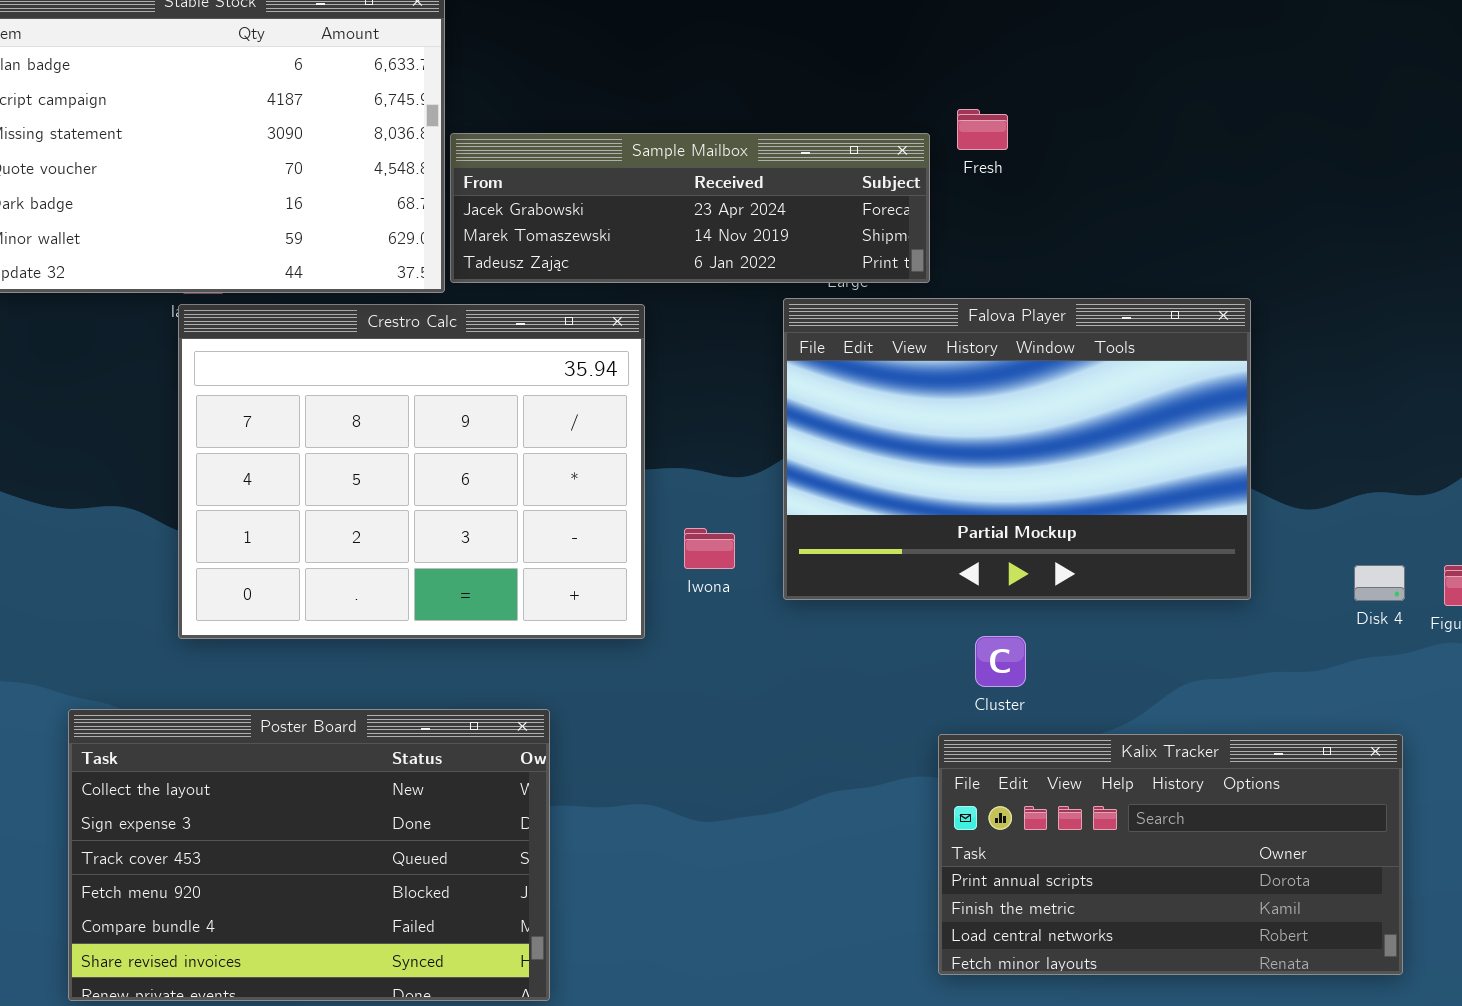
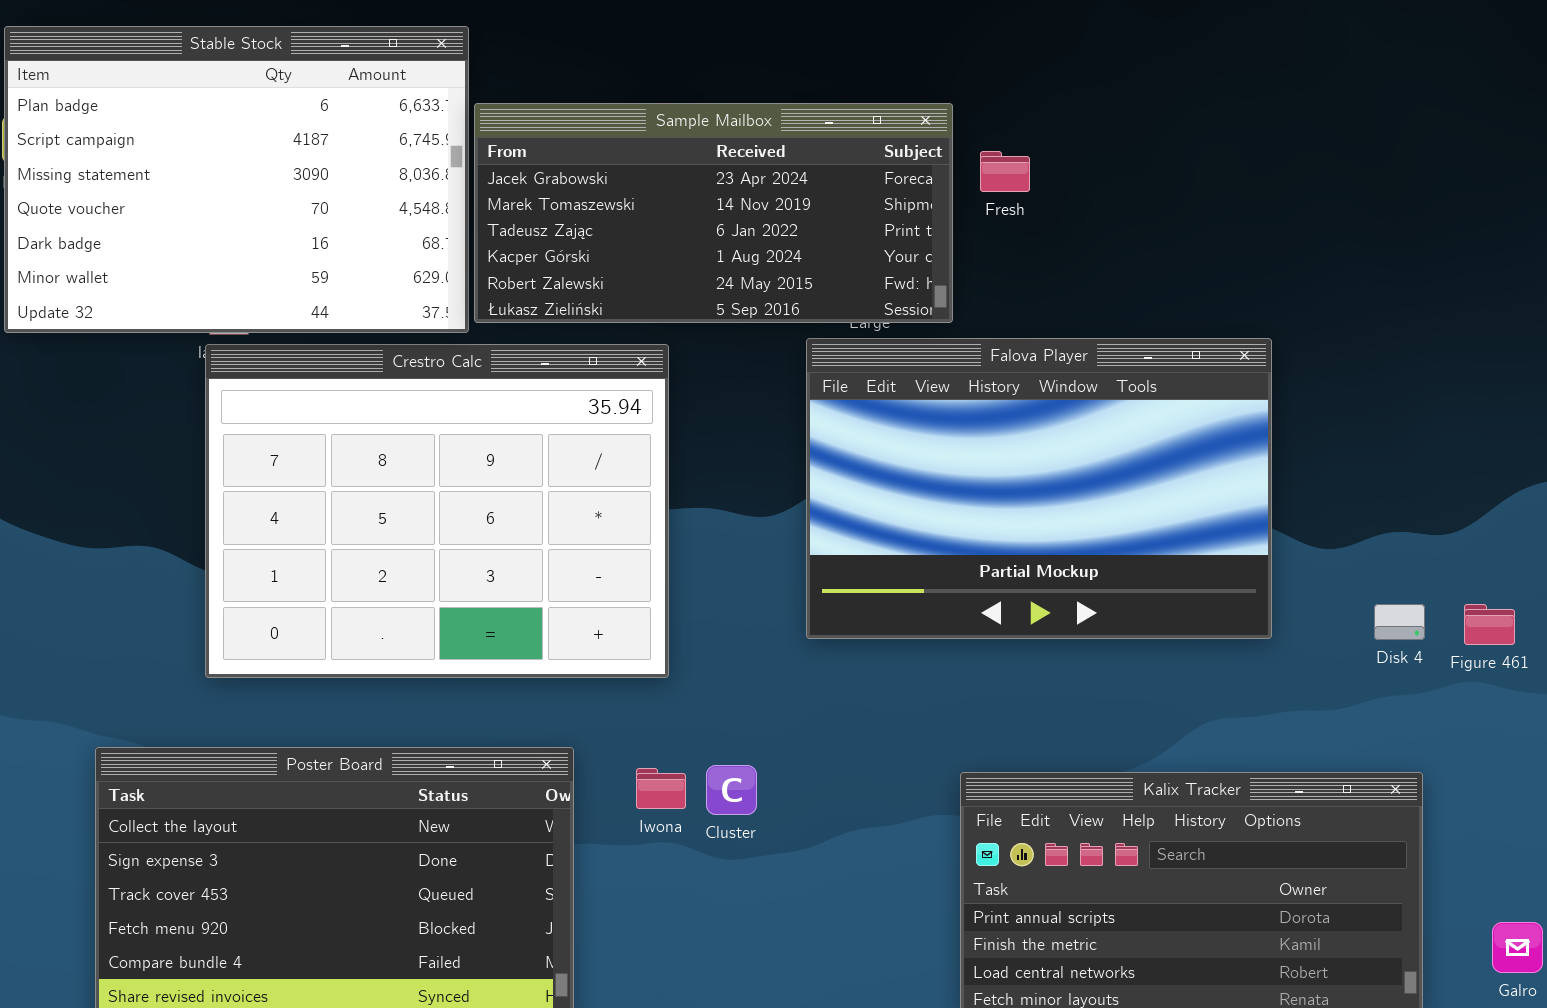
Sample Mailbox: [450,133,930,283] -> [474,103,953,323], resized
Iwona: [684,528,735,569] -> [636,768,686,809], moved
Cluster: [975,636,1026,687] -> [706,765,757,815], moved

